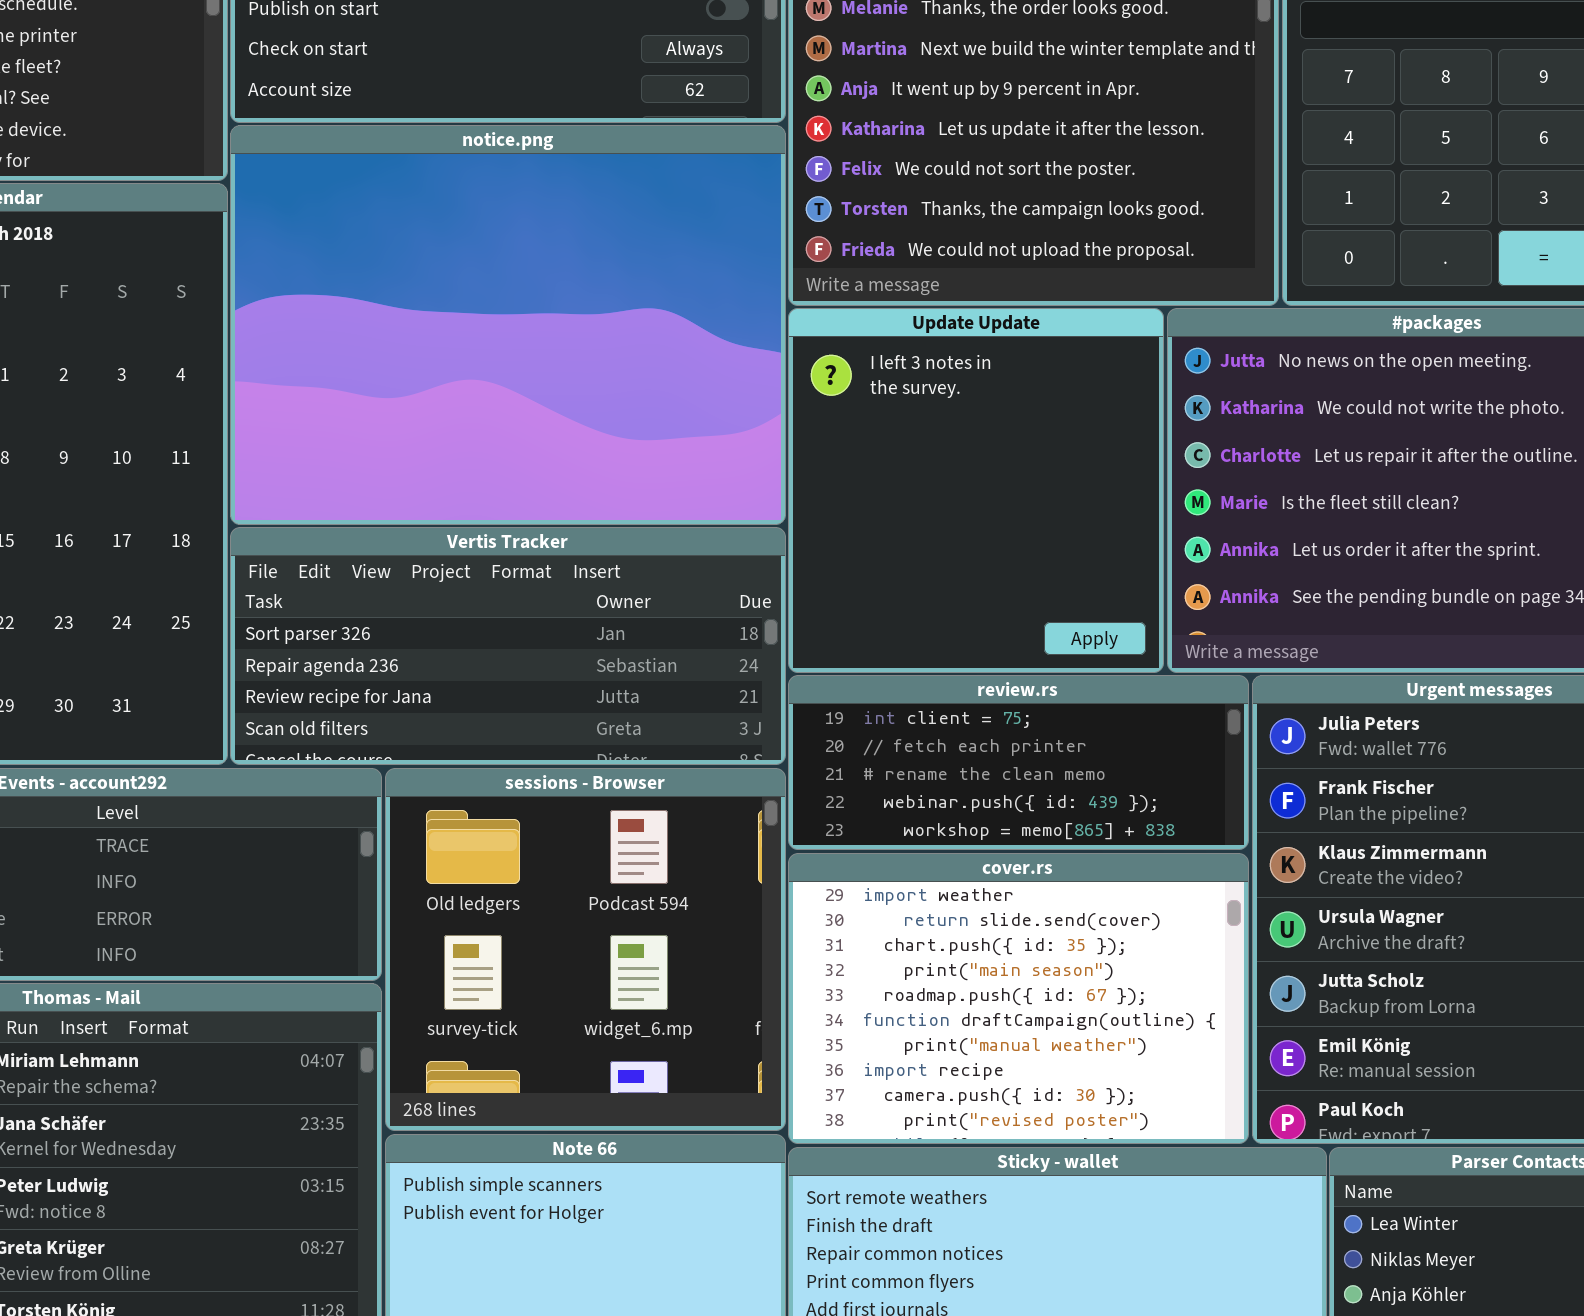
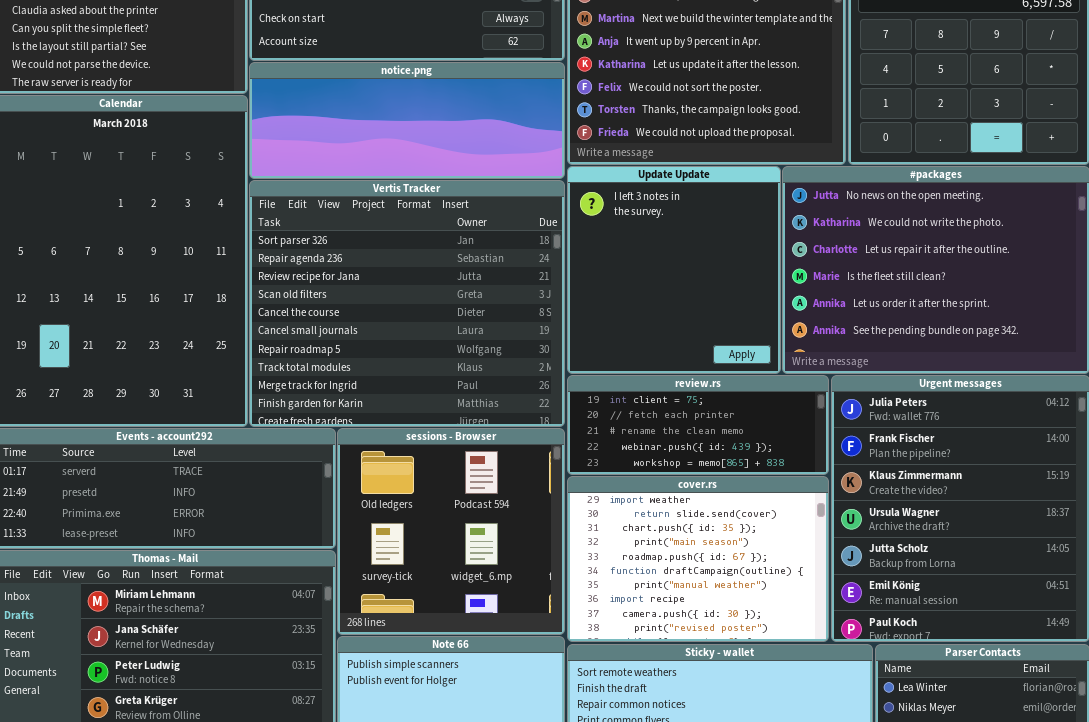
notice.png: [230,125,786,525] -> [249,62,565,179], resized
Vertis Tracker: [230,527,786,765] -> [249,180,565,427], resized

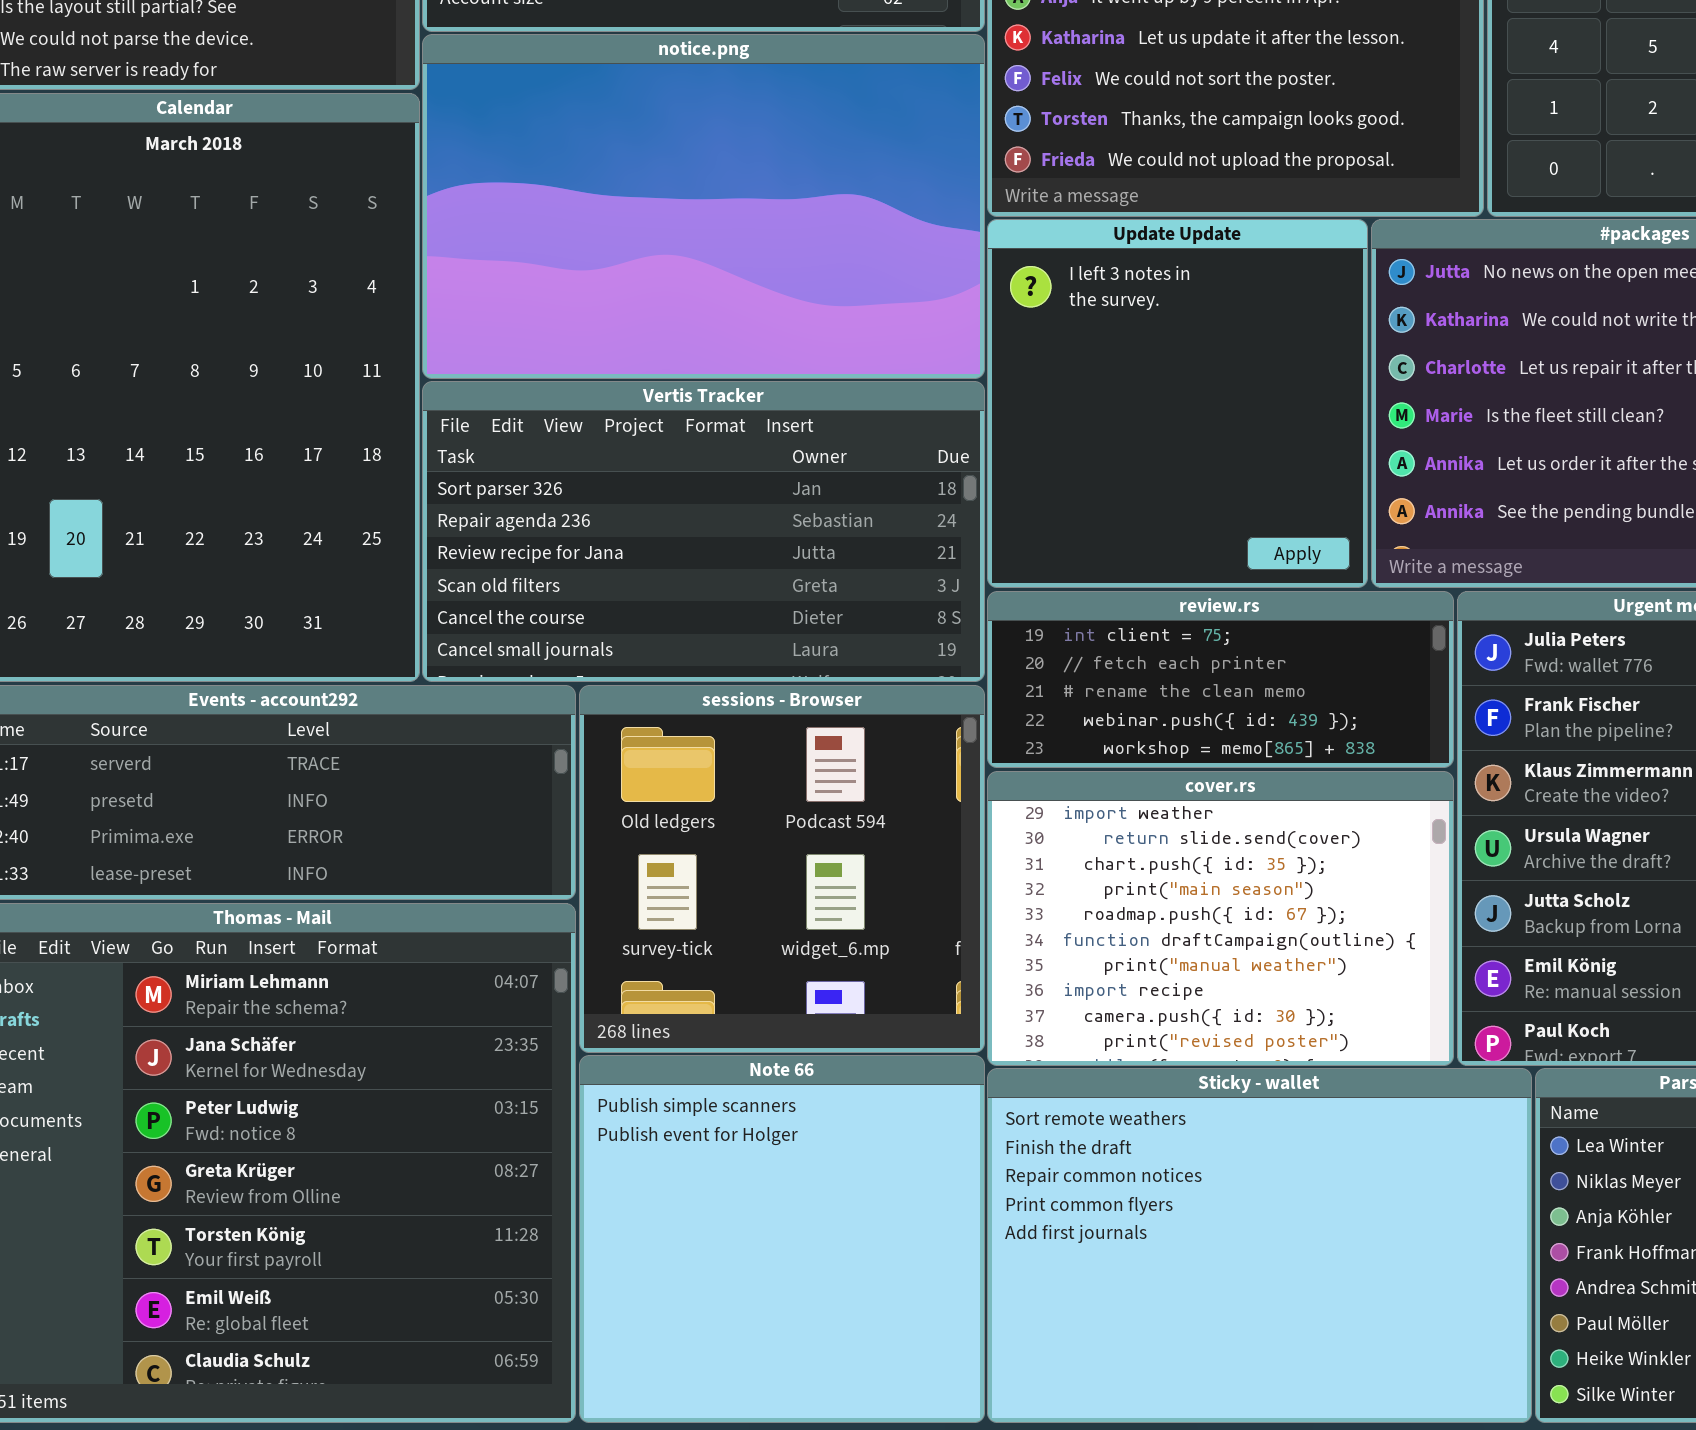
notice.png: [249,62,565,179] -> [422,34,985,379], resized
Vertis Tracker: [249,180,565,427] -> [422,381,985,682], resized

